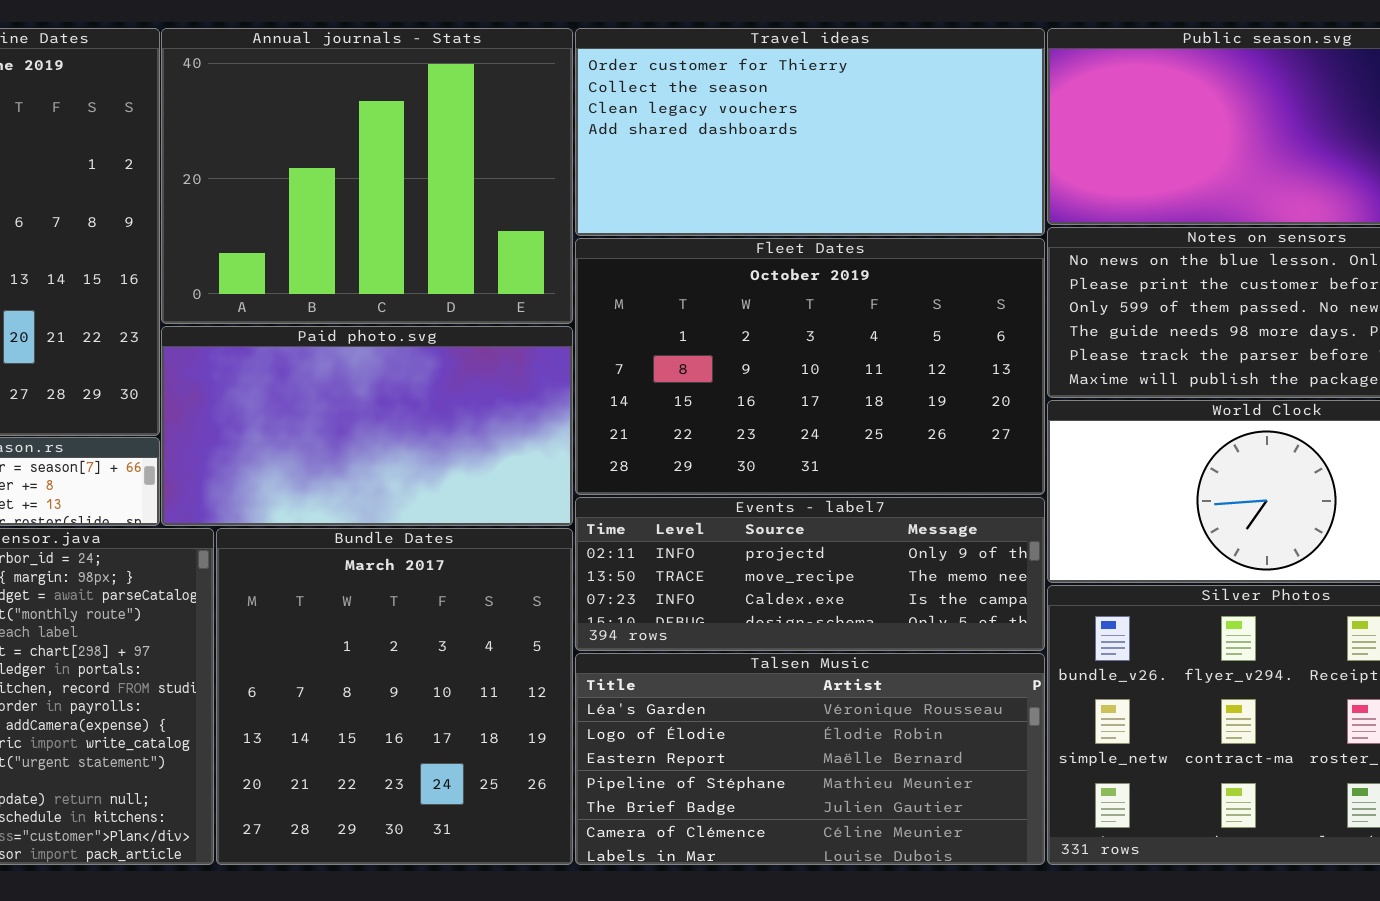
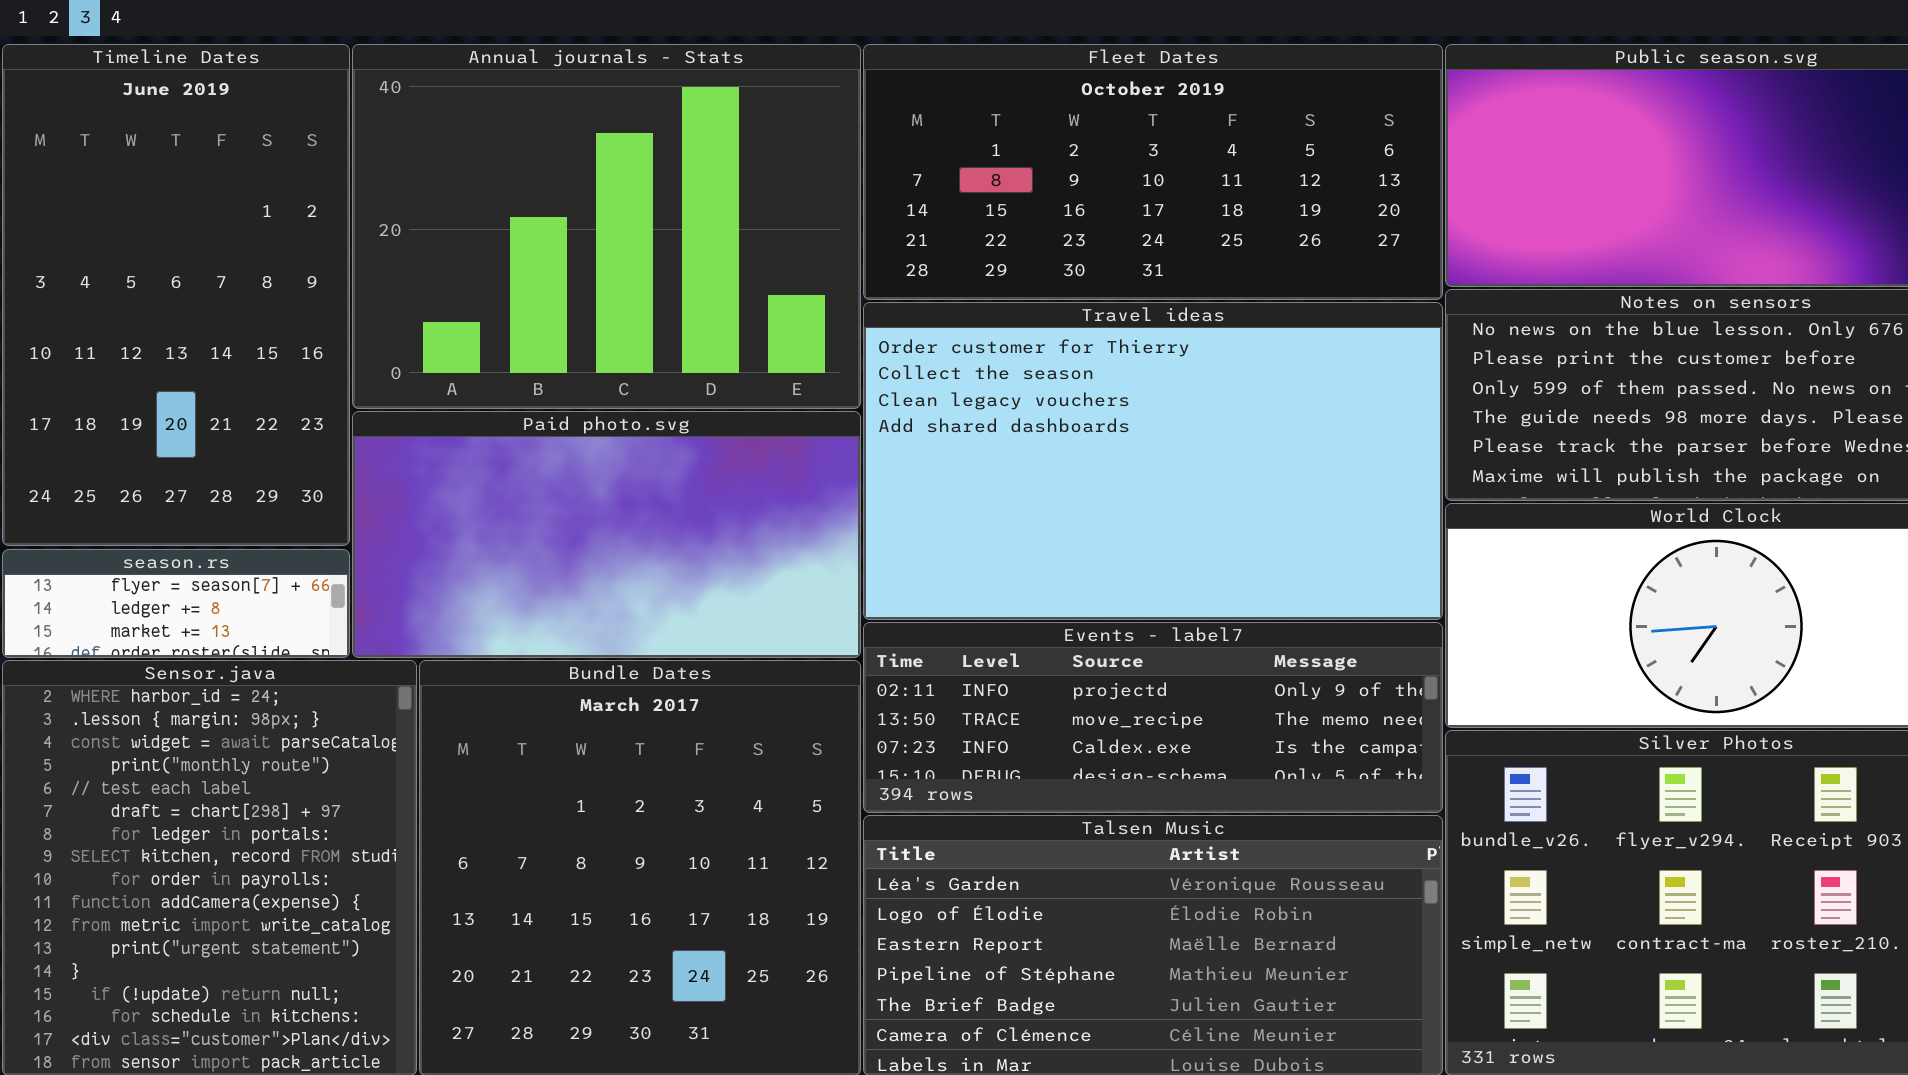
Travel ideas: [575,28,1045,236] -> [863,302,1443,620], moved, resized
Fleet Dates: [575,238,1045,495] -> [863,44,1443,300], moved, resized

